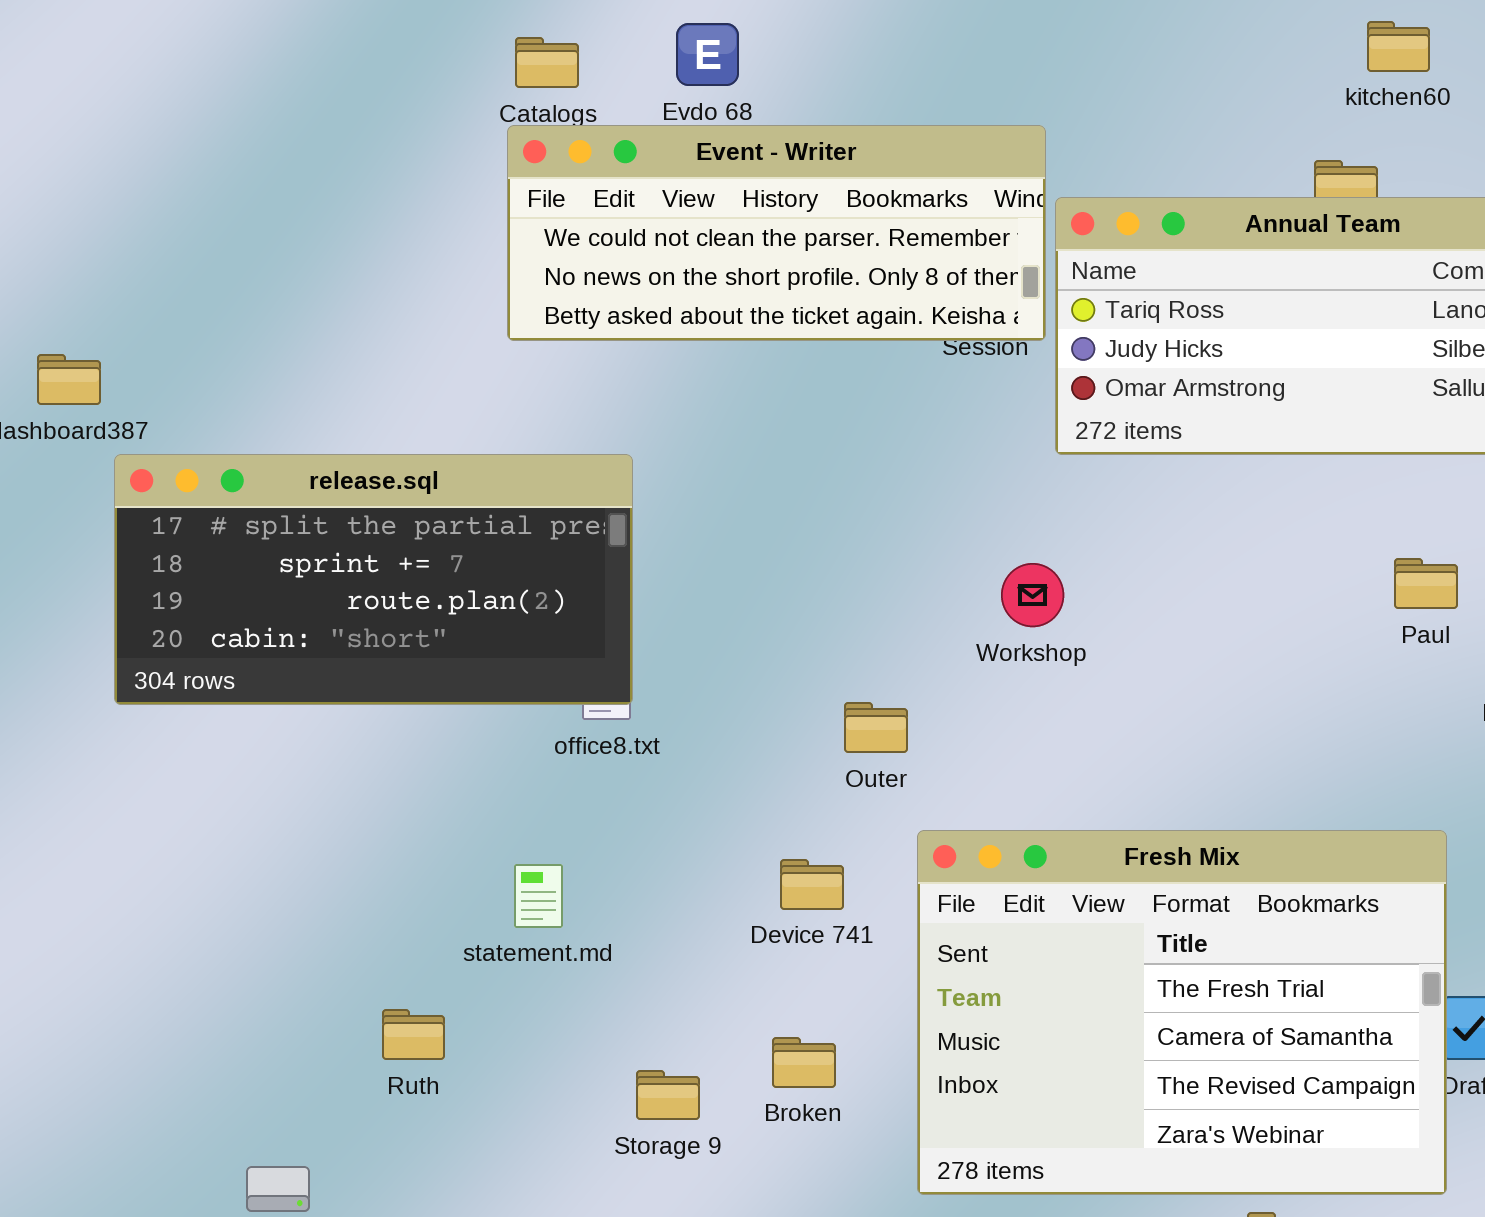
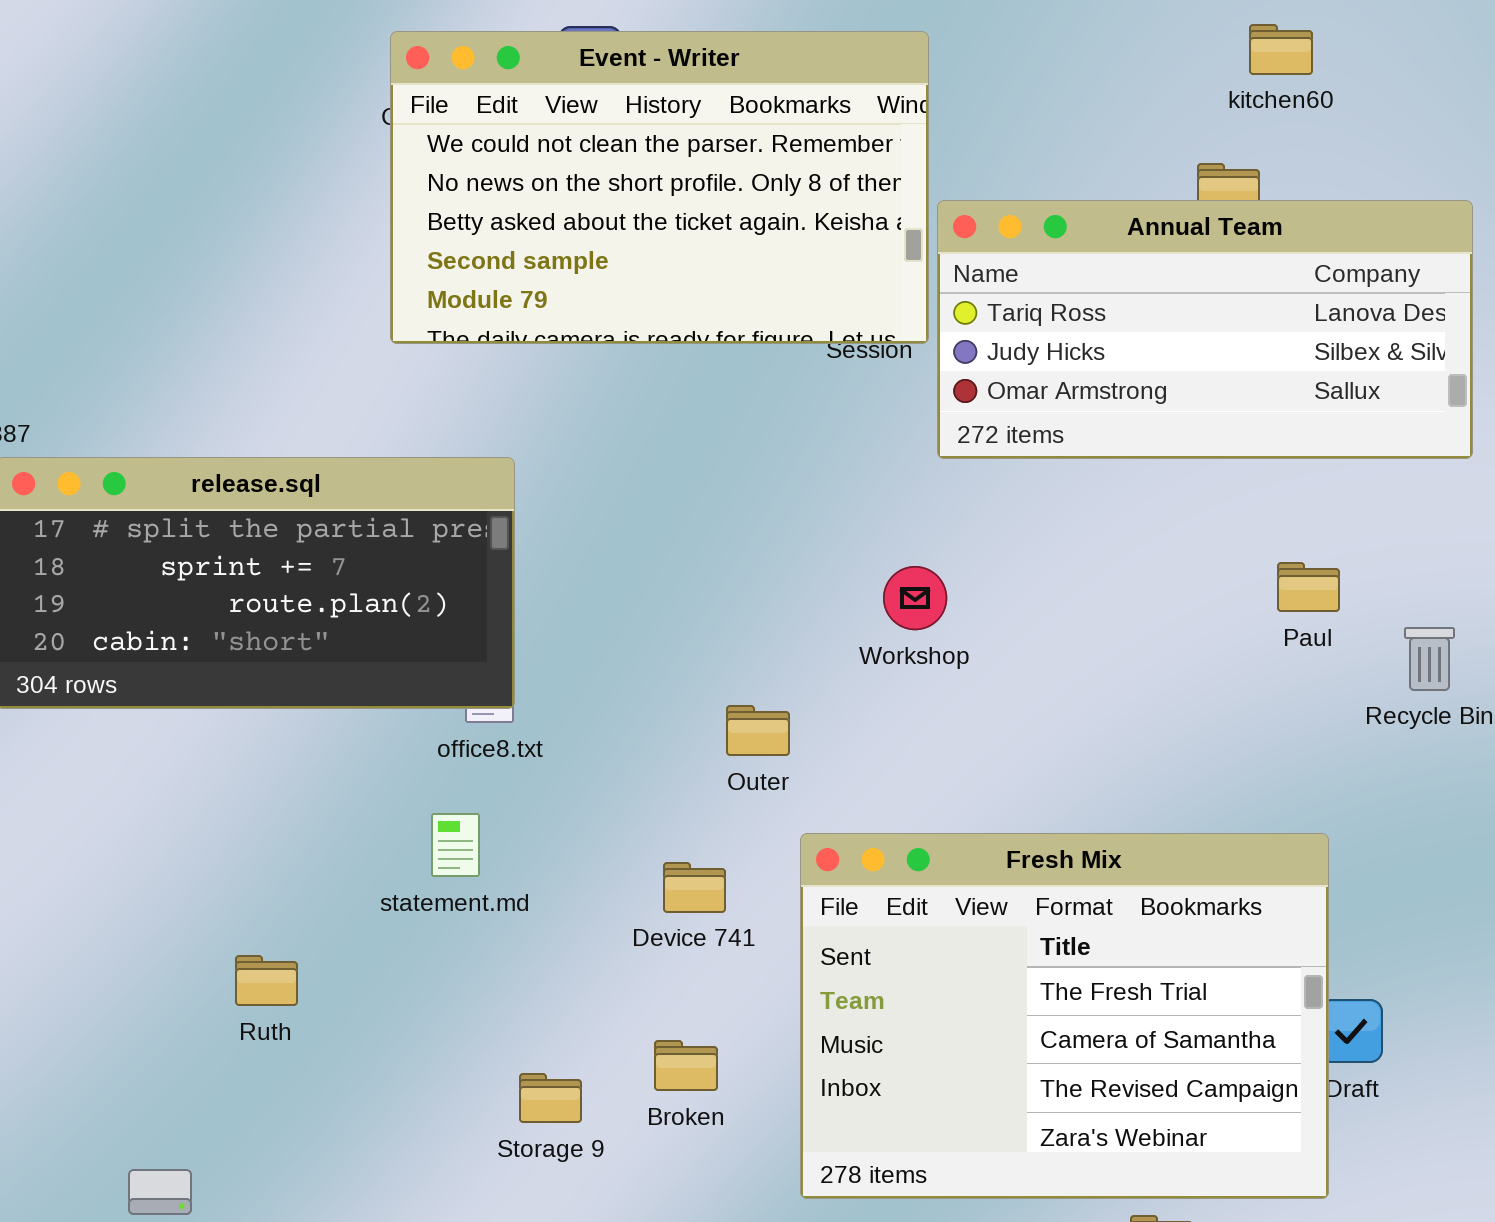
Event - Writer: [507,125,1046,341] -> [390,31,929,344], resized
statement.md: [514,864,563,928] -> [431,813,480,877], moved
Ruth: [382,1009,445,1060] -> [235,955,298,1006], moved

